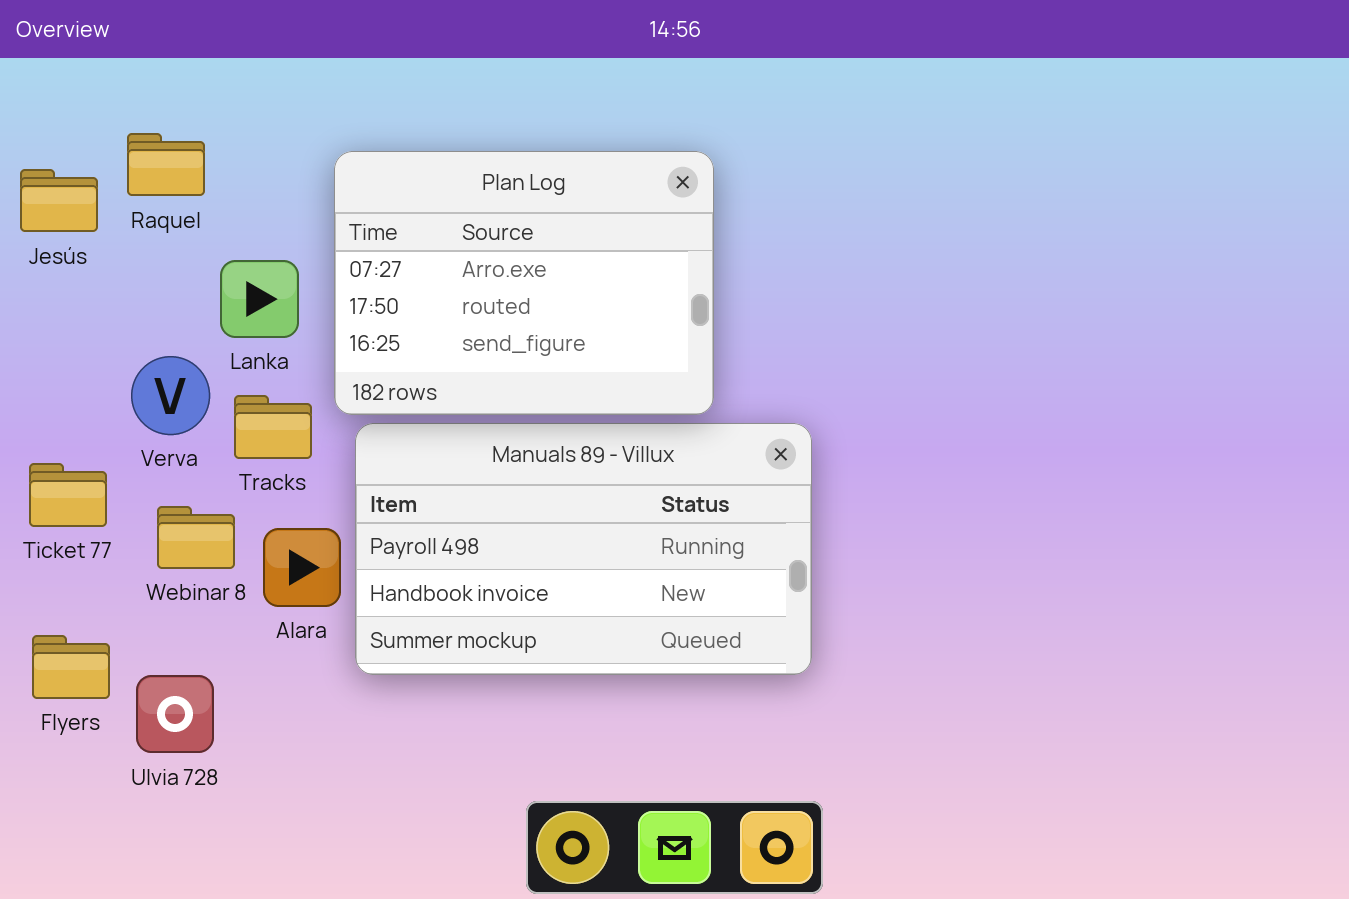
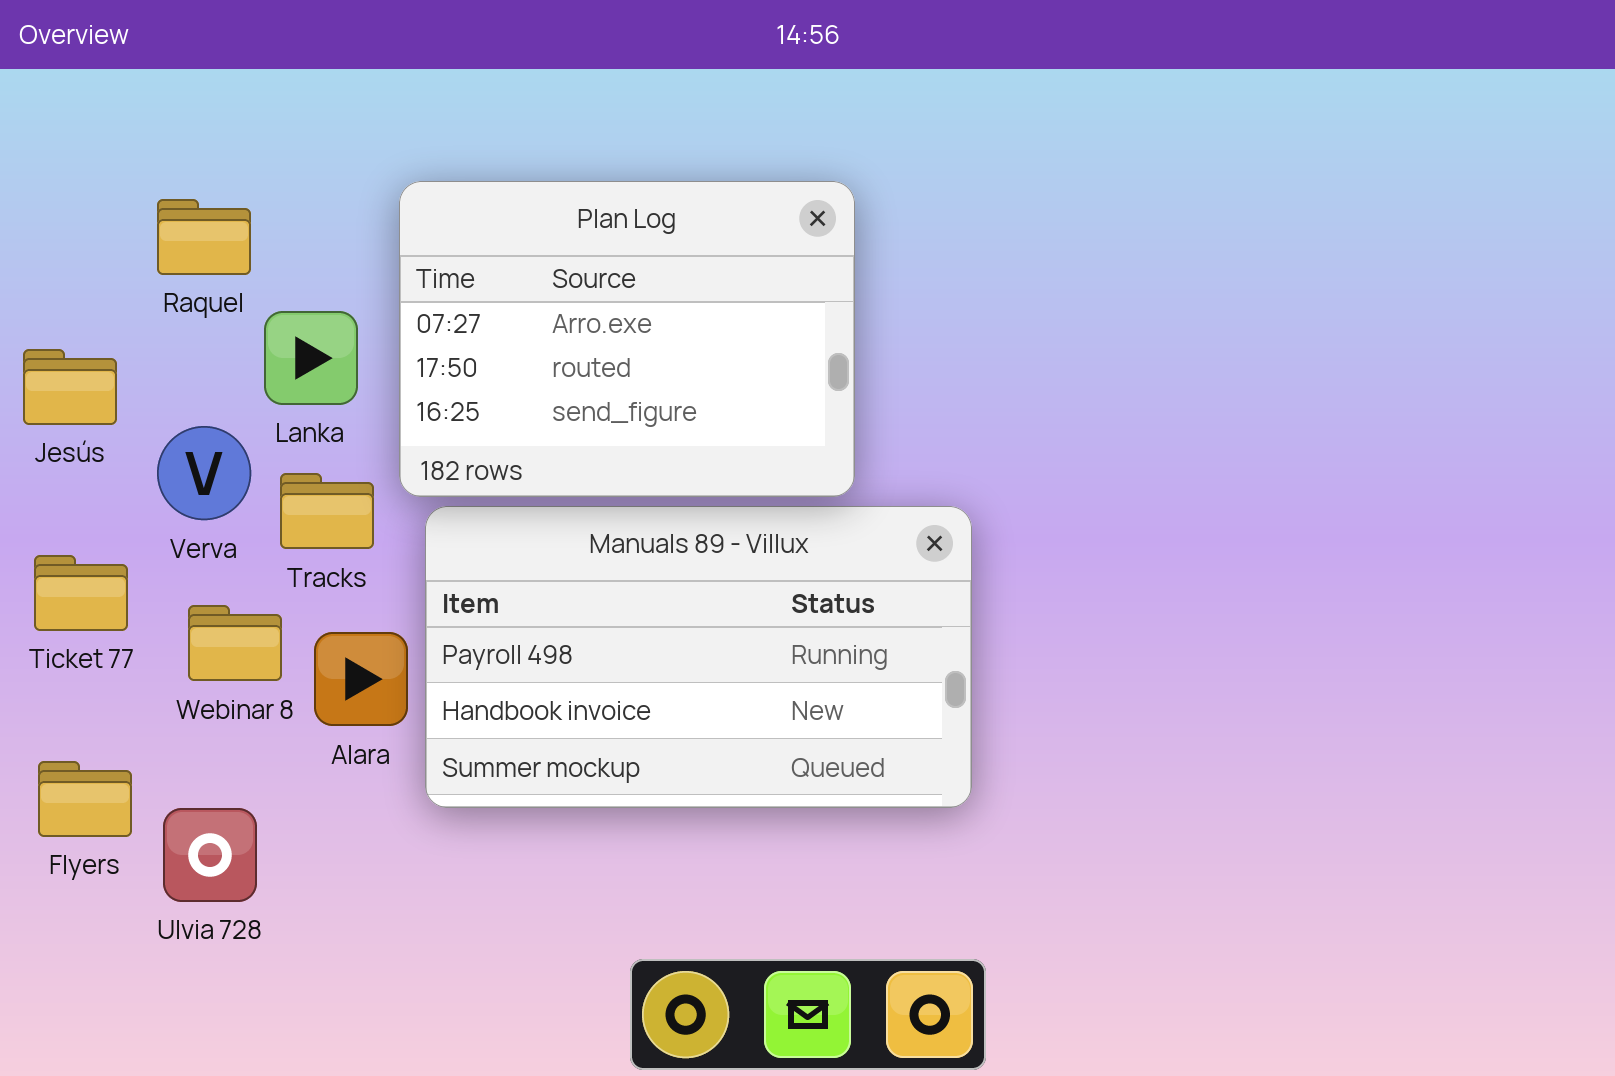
Raquel: [127,133,205,196] -> [157,199,251,275], moved
Jesús: [20,169,98,232] -> [23,349,117,425], moved

